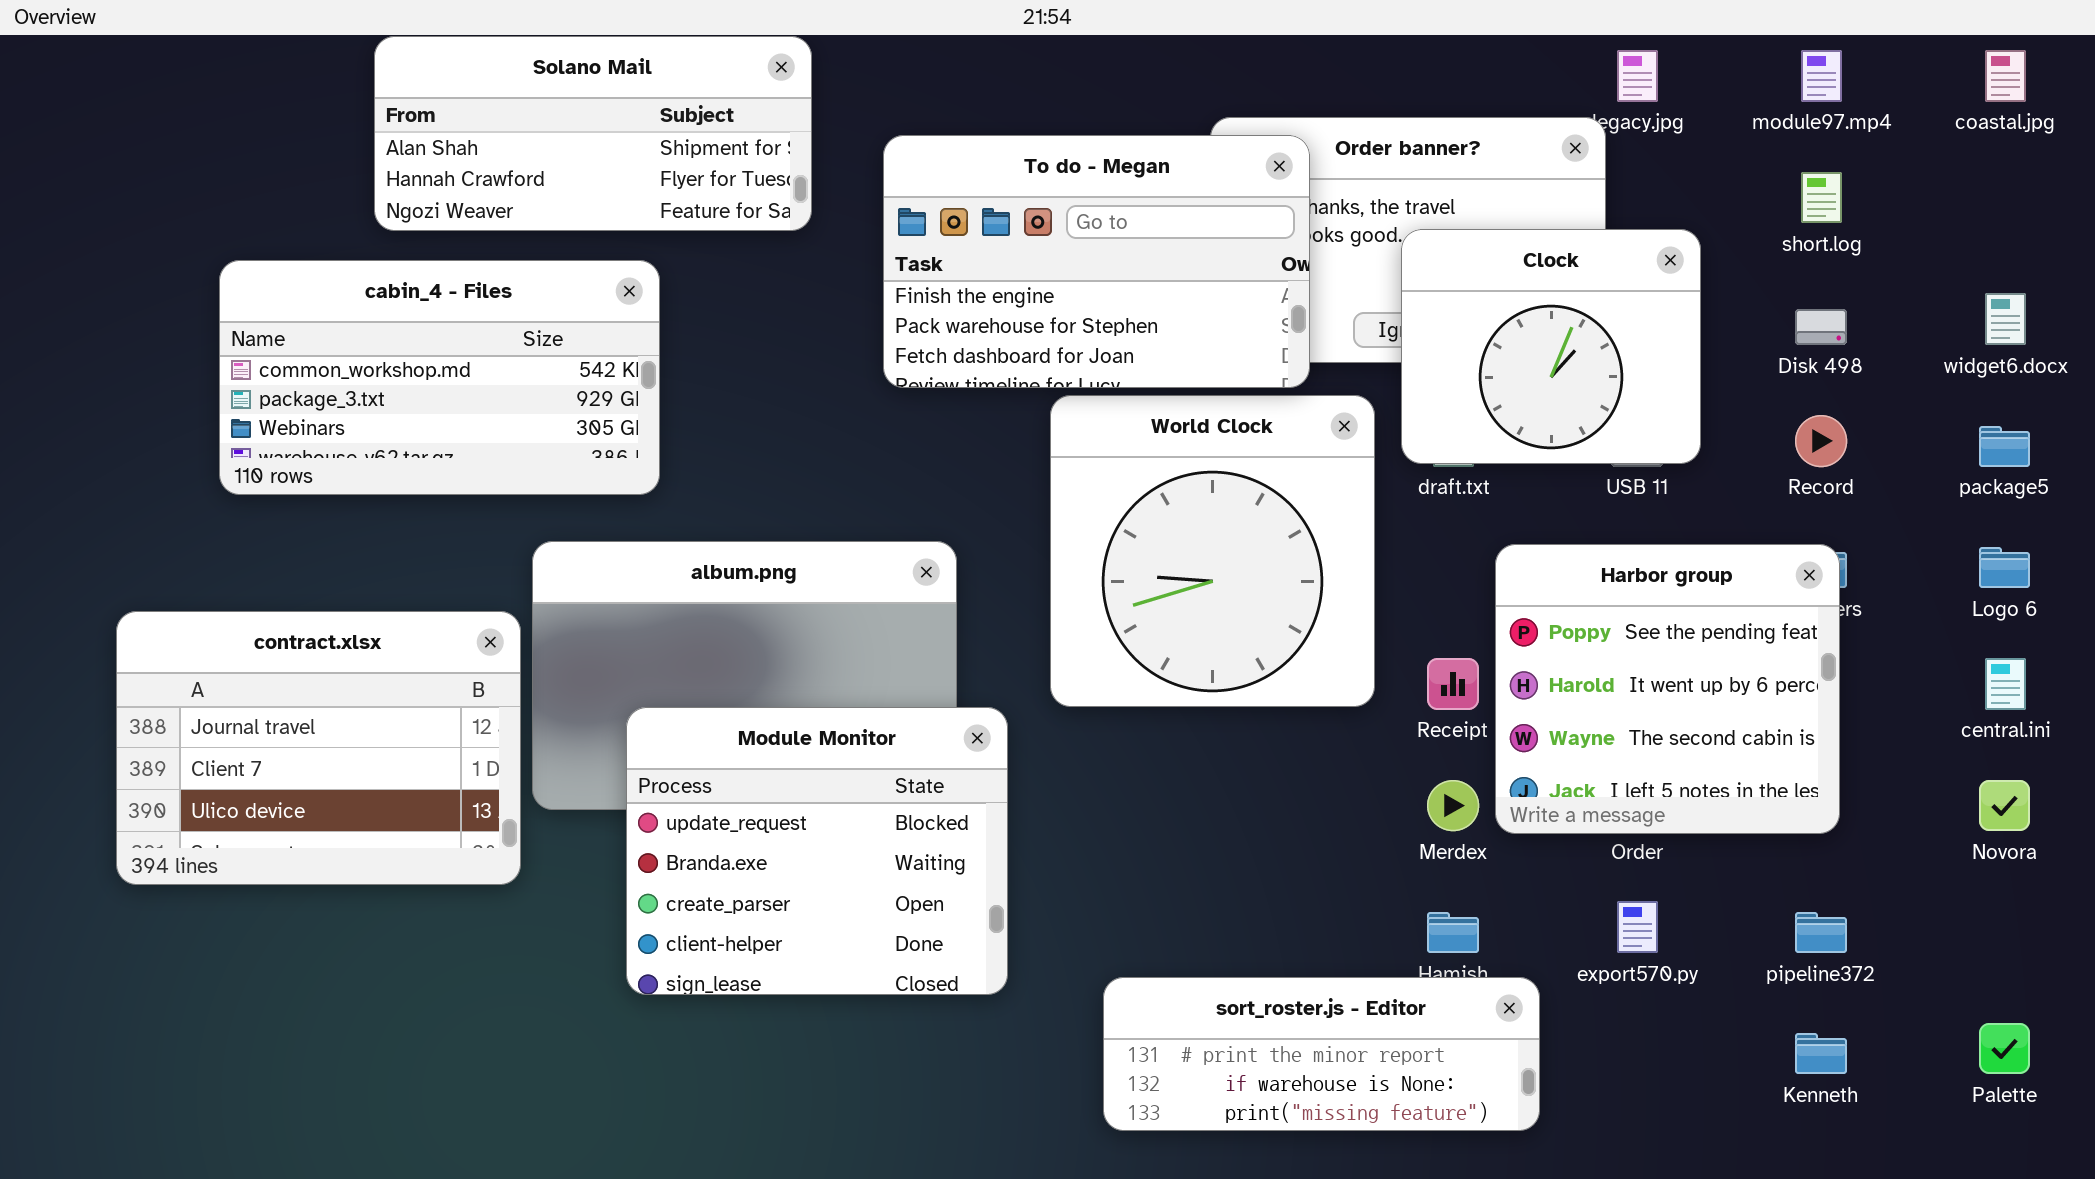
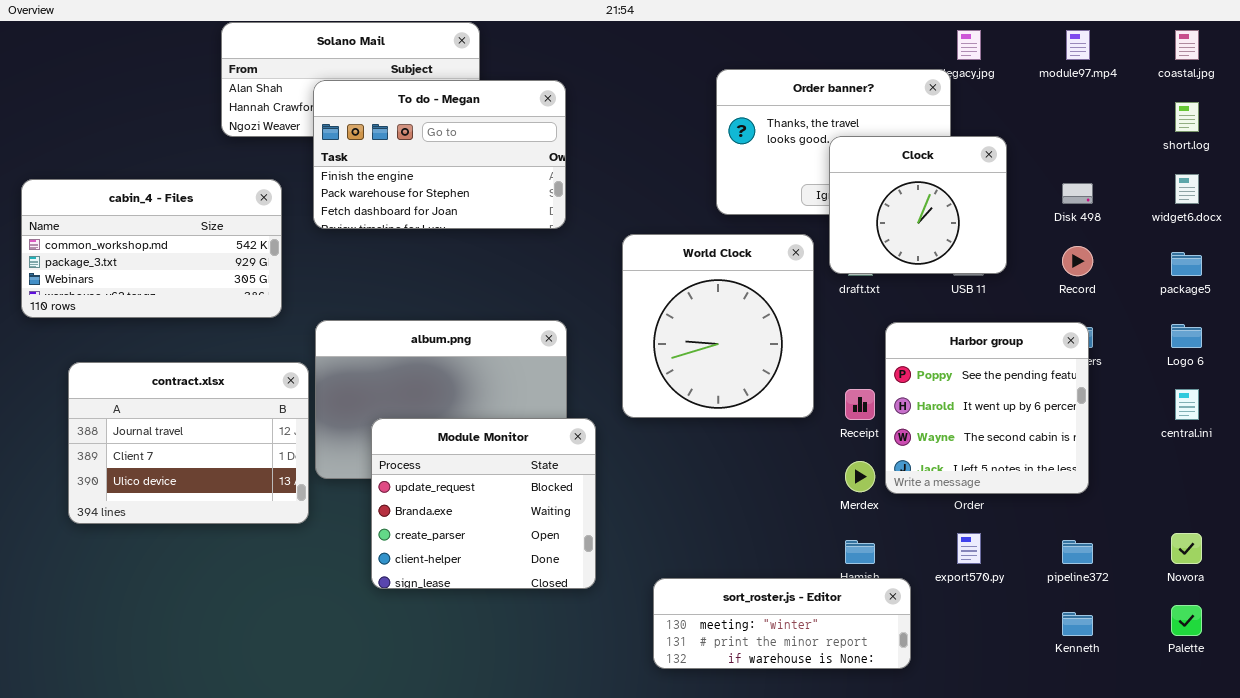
To do - Megan: [883,135,1310,388] -> [313,80,566,229], moved
short.log: [1801,172,1842,223] -> [1175,102,1199,132], moved
cabin_4 - Files: [219,260,660,495] -> [21,179,282,318], moved
Novora: [1979,780,2030,831] -> [1171,533,1202,564], moved
sort_roster.js - Editor: [1103,977,1540,1131] -> [653,578,911,669], scrolled up 1 row

